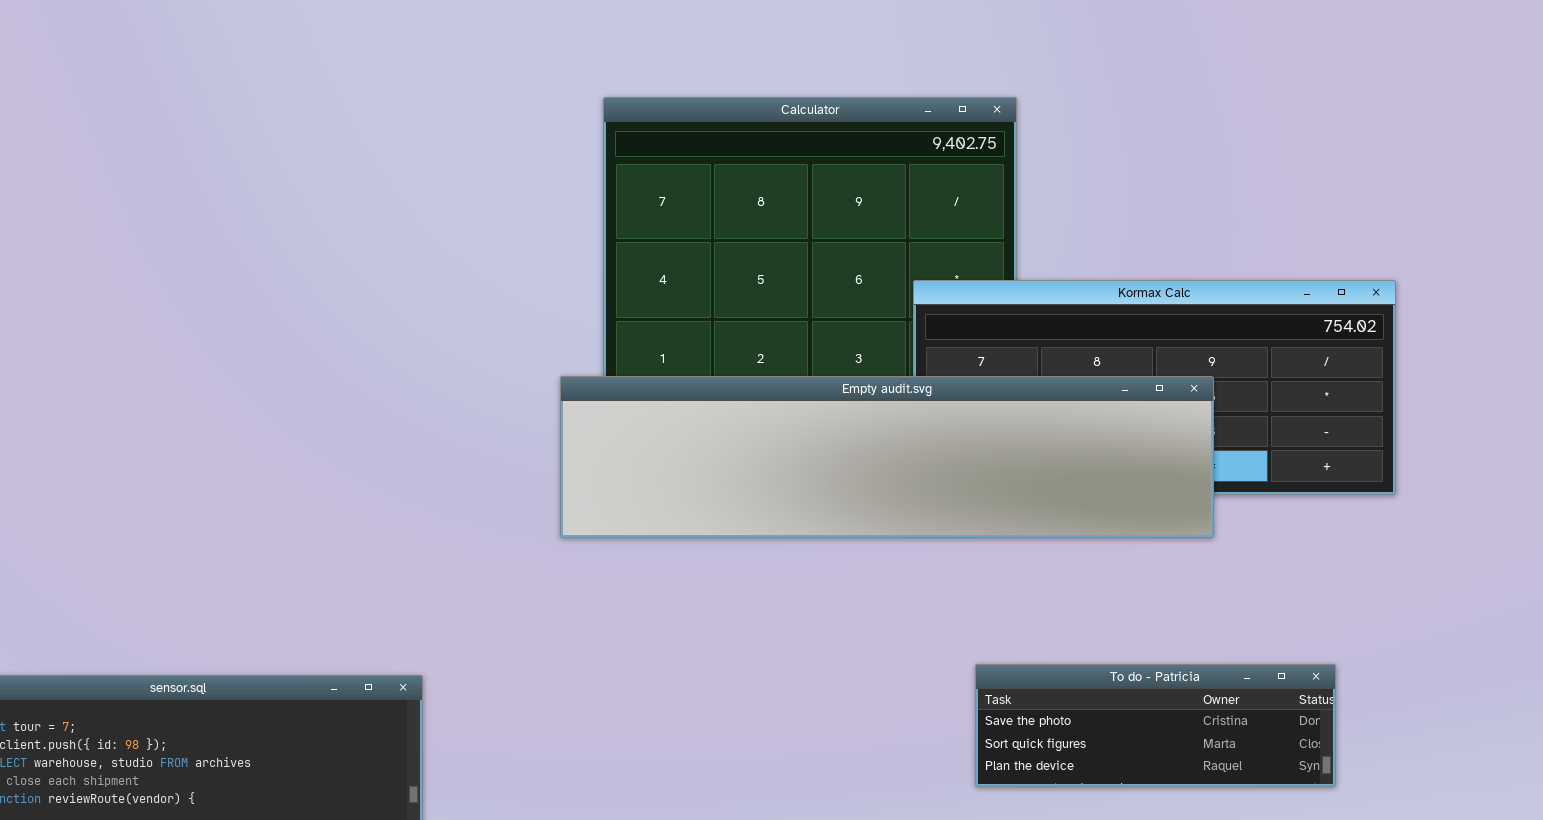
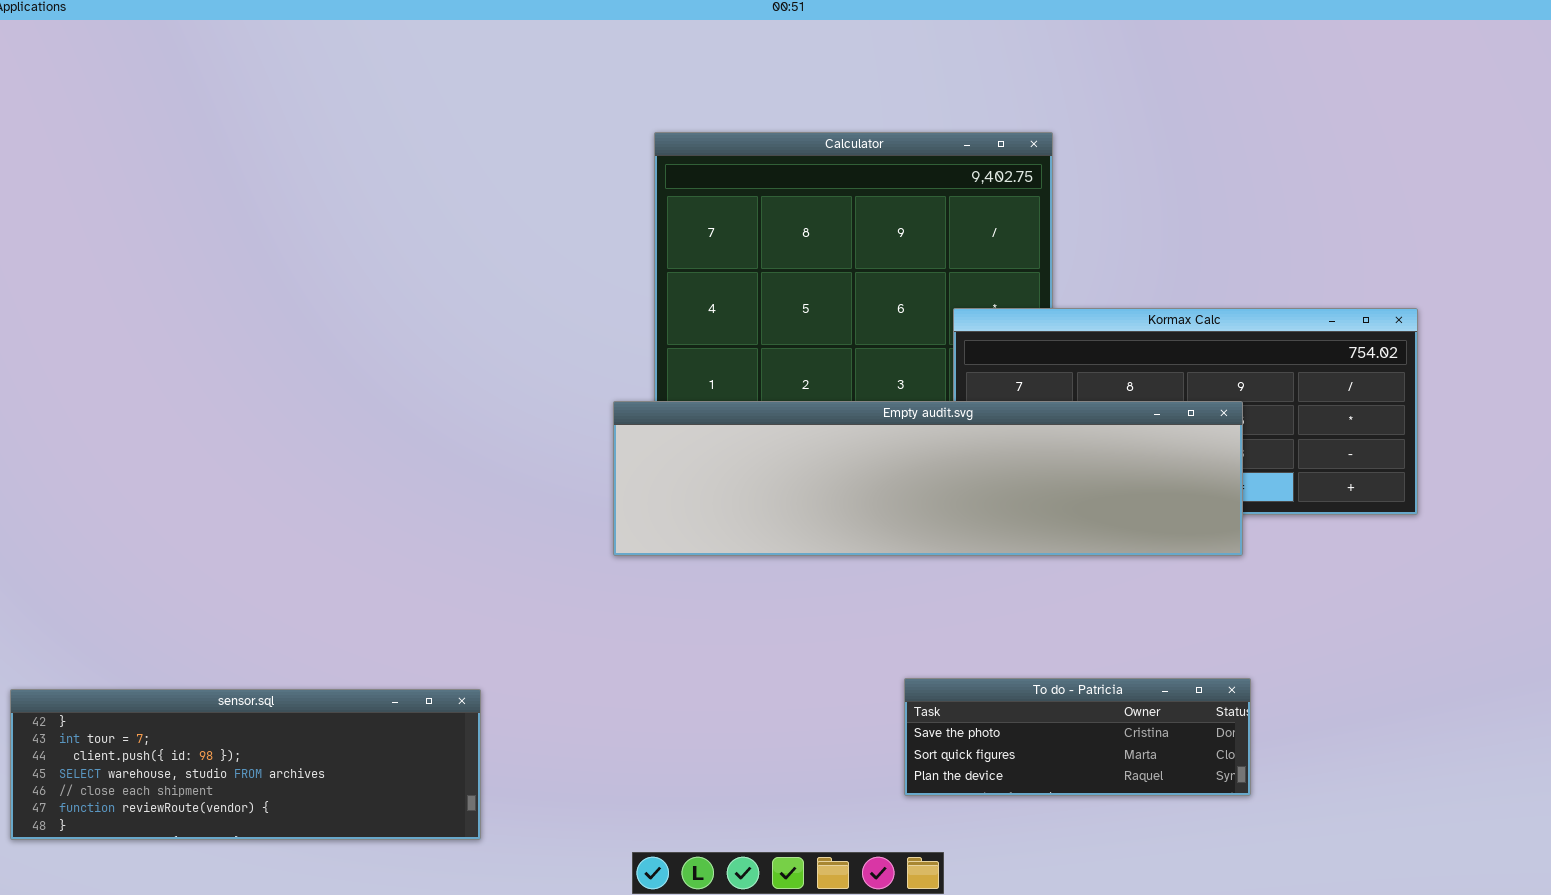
To do - Patricia: [975,664,1336,787] -> [904,678,1251,796], moved

